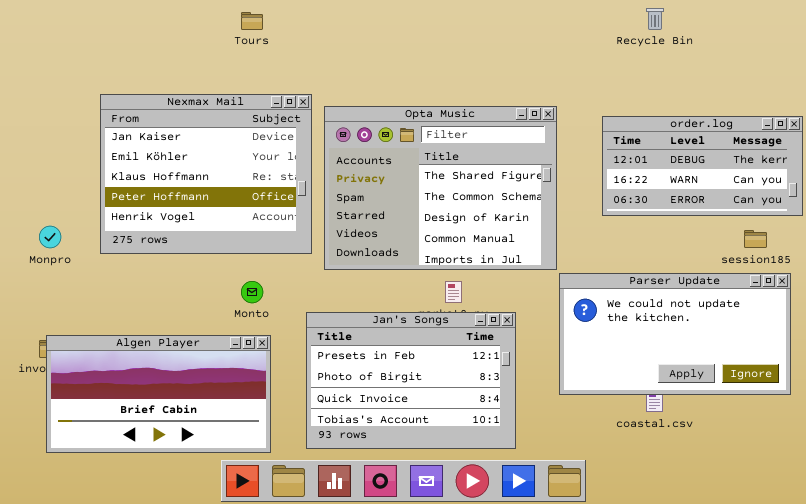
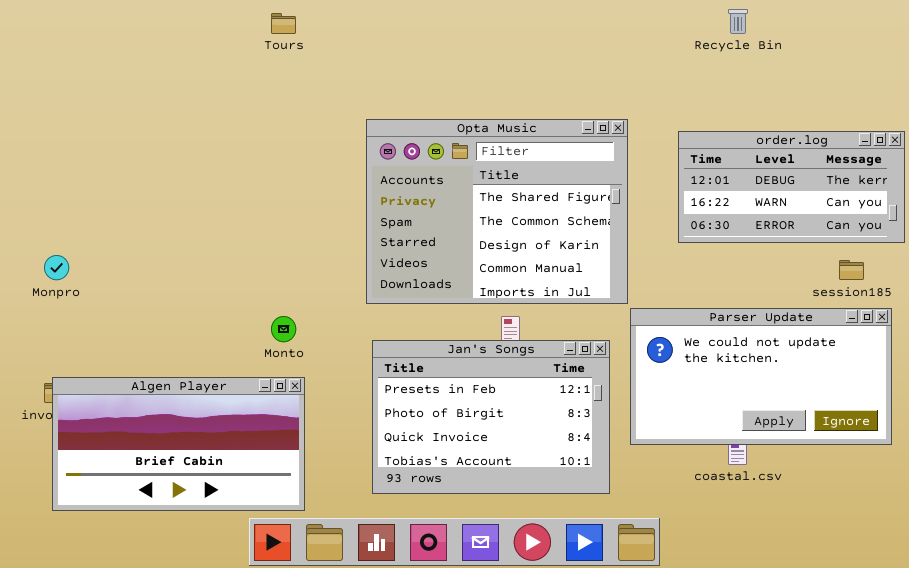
Nexmax Mail: [100,94,312,254] -> none, closed
Jan's Songs: [306,312,516,449] -> [372,340,610,494], moved

